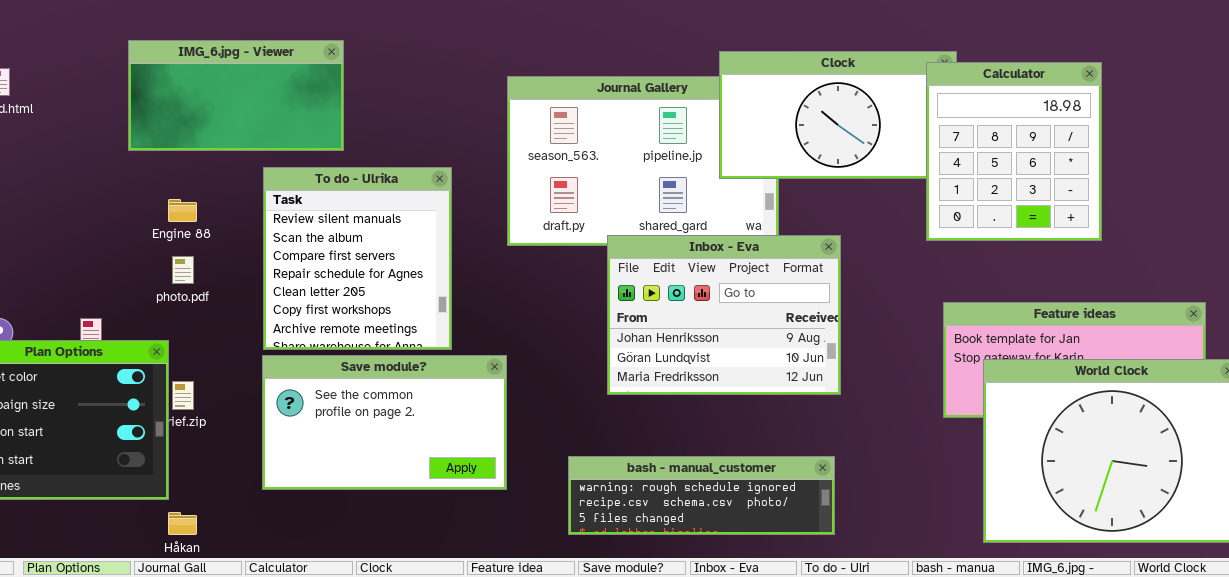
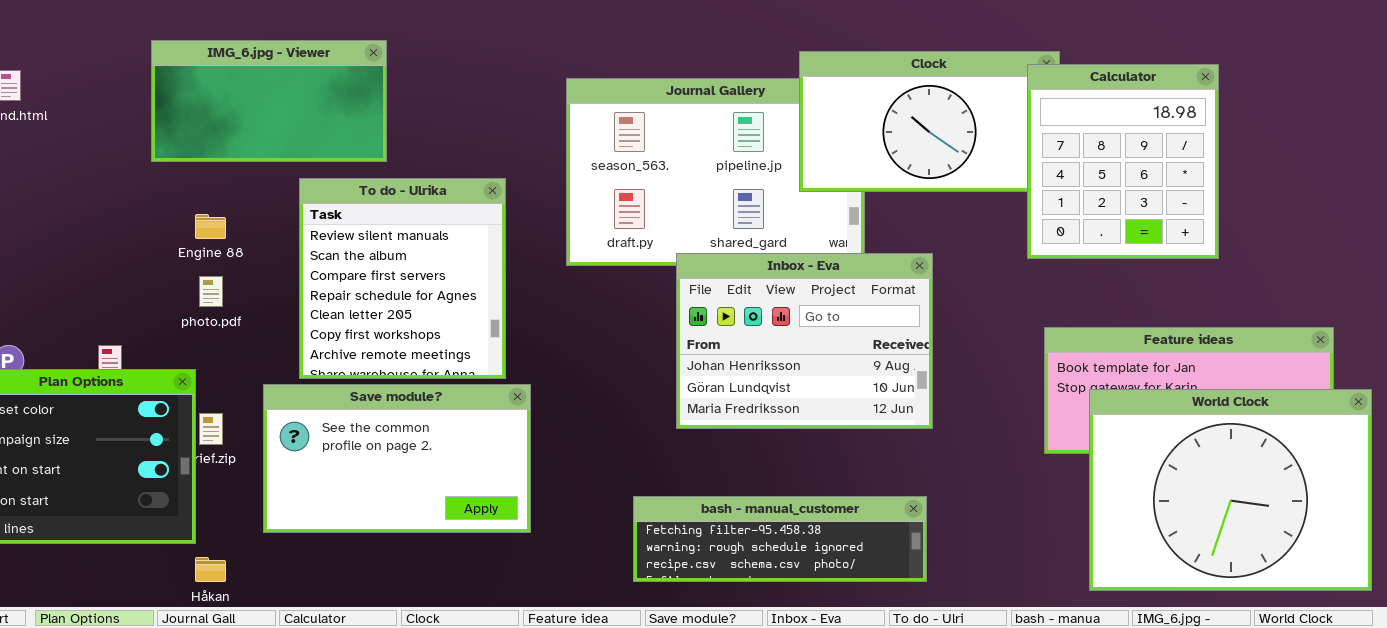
Save module?: [262,355,507,490] -> [263,384,531,533], moved
bash - manual_customer: [568,456,835,535] -> [633,496,927,582], scrolled up 1 row

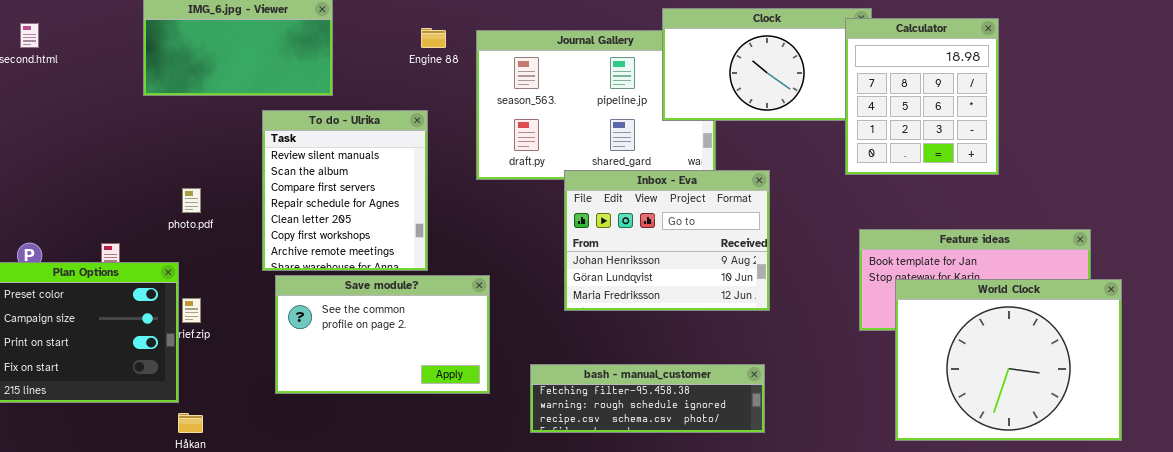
Engine 88: [195,214,226,239] -> [421,28,446,48], moved
Save module?: [263,384,531,533] -> [275,275,490,394], moved

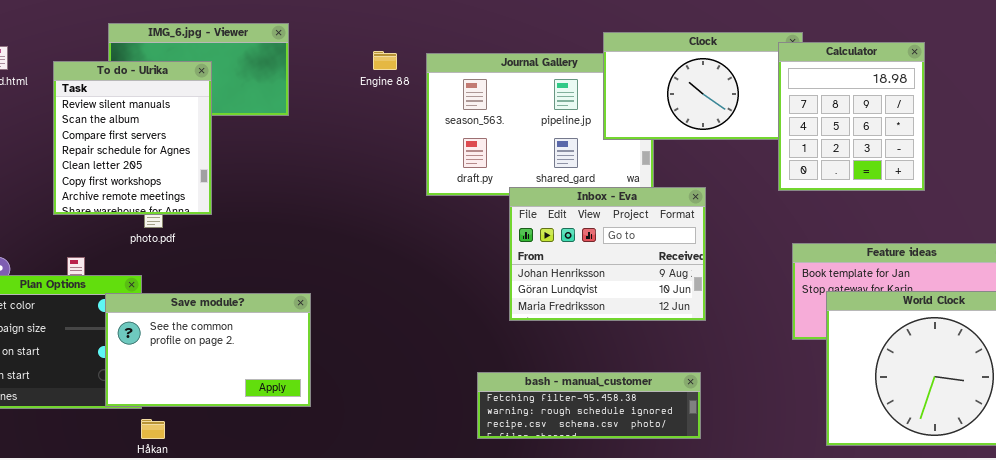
To do - Ulrika: [262,110,428,271] -> [53,61,212,215], moved
Save module?: [275,275,490,394] -> [105,293,311,407], moved

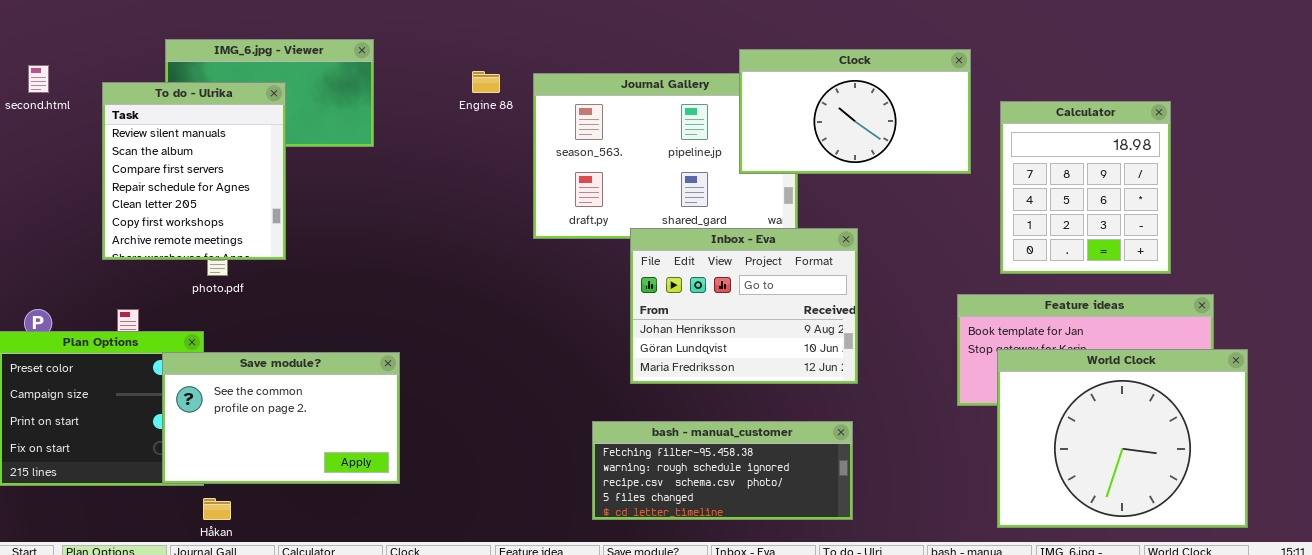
Calculator: [778,42,925,191] -> [1000,101,1171,274], moved
bash - manual_customer: [477,372,701,439] -> [592,421,853,520], resized

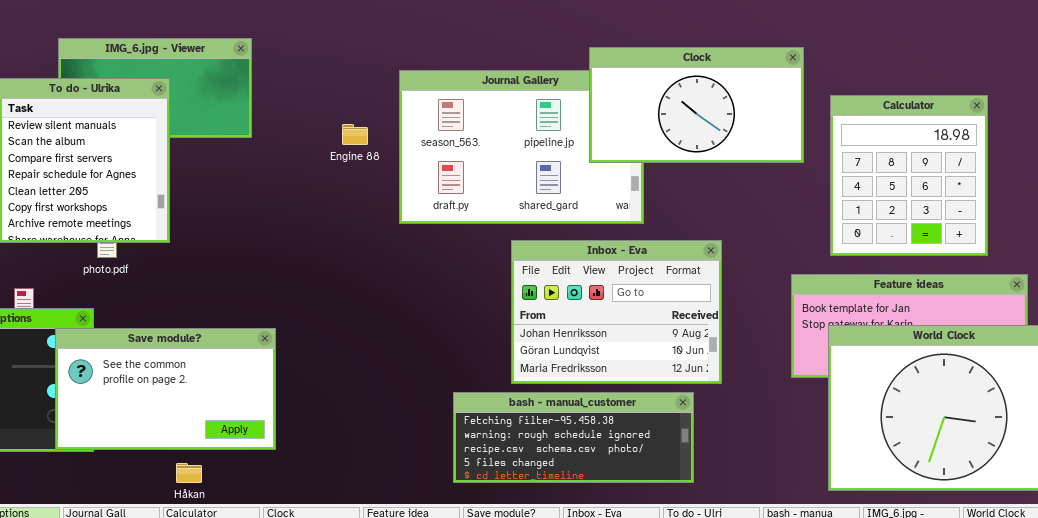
Engine 88: [472,71,500,93] -> [342,124,368,145], moved
Inbox - Eva: [630,228,858,384] -> [511,240,722,384], moved
Håkan: [203,498,231,520] -> [176,463,202,483], moved

